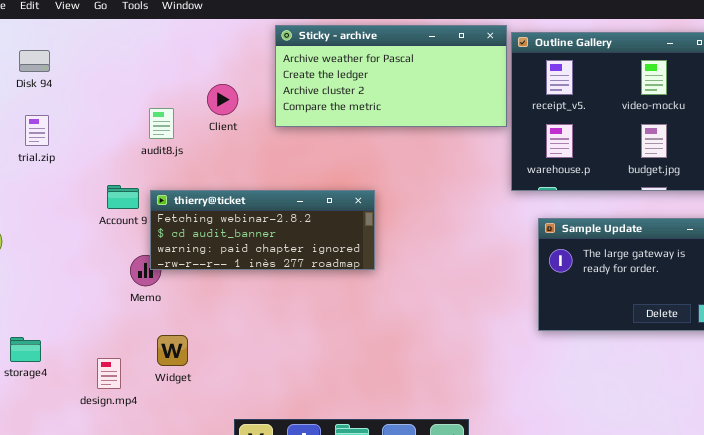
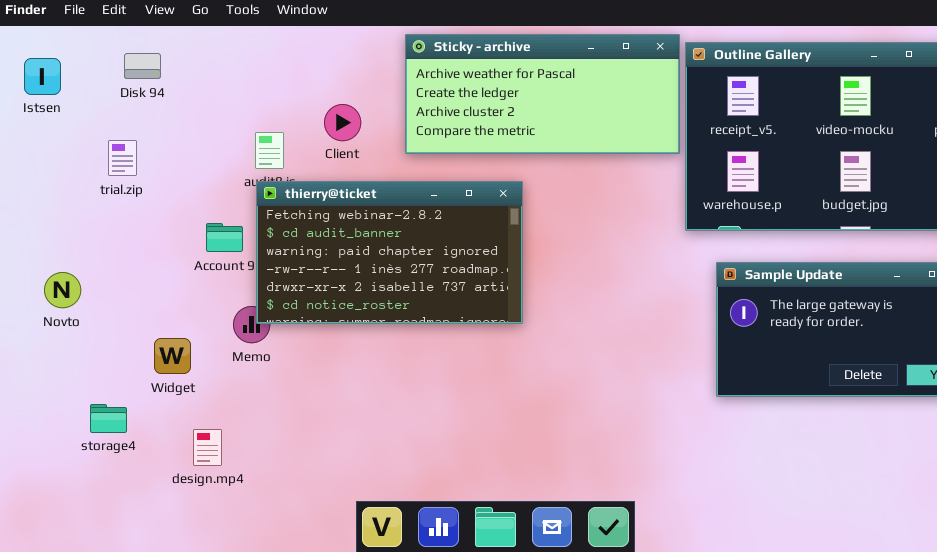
Disk 94: [19,50,50,72] -> [124,53,161,79], moved
thierry@ticket: [150,190,375,270] -> [256,181,523,324], resized
Widget: [157,335,188,366] -> [154,338,191,374], moved

